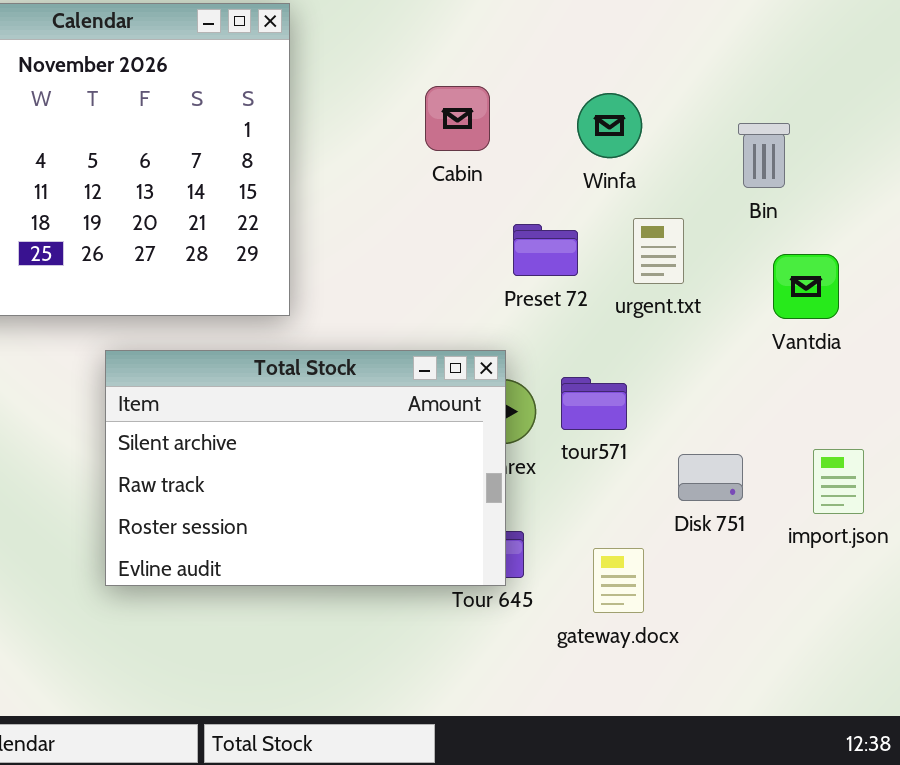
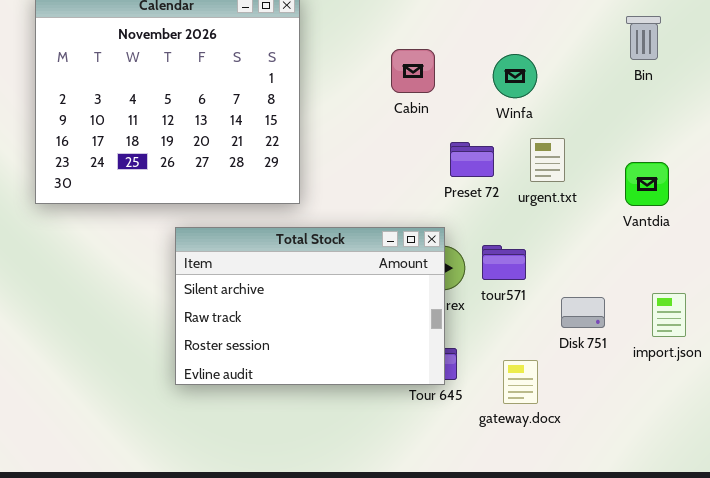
Bin: [738,123,790,188] -> [626,16,661,60], moved

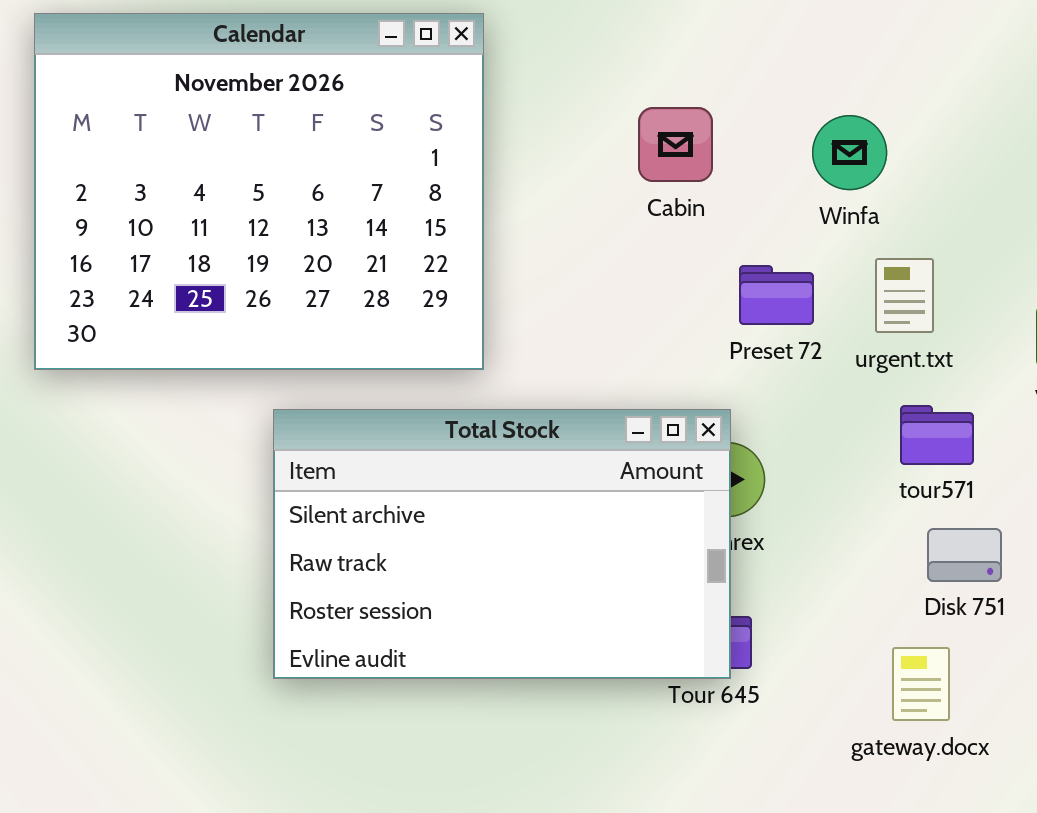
tour571: [482,245,526,280] -> [900,405,974,465], moved
gateway.docx: [503,360,538,404] -> [892,647,950,721], moved

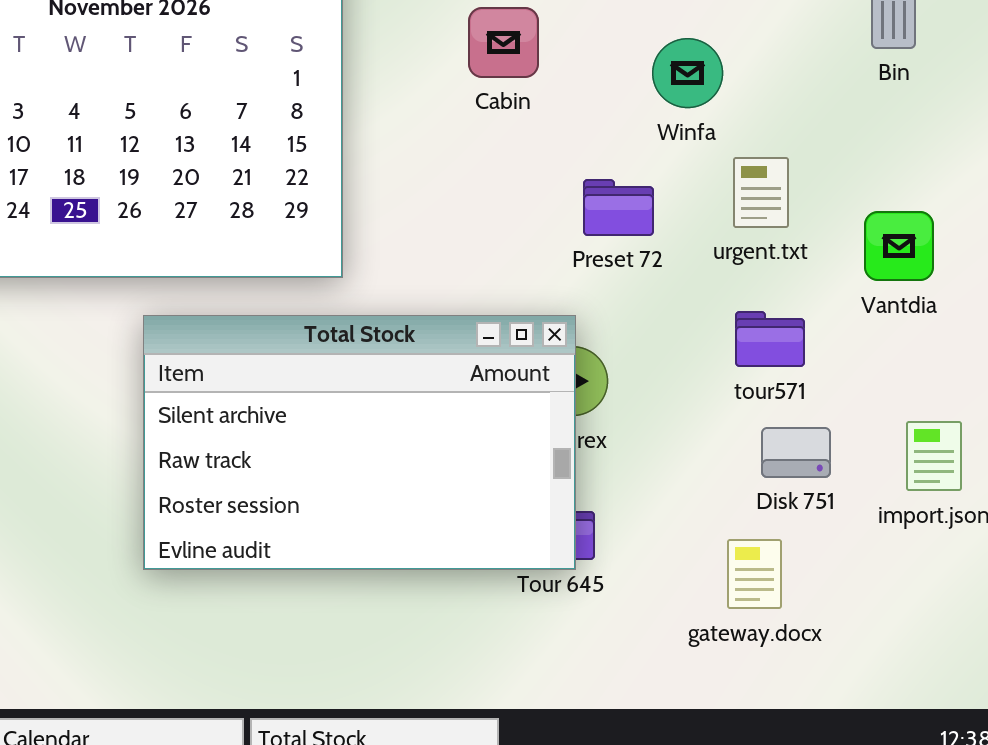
Cabin: [638,107,713,182] -> [468,7,539,78], moved
urgent.txt: [875,258,934,333] -> [733,157,789,228], moved

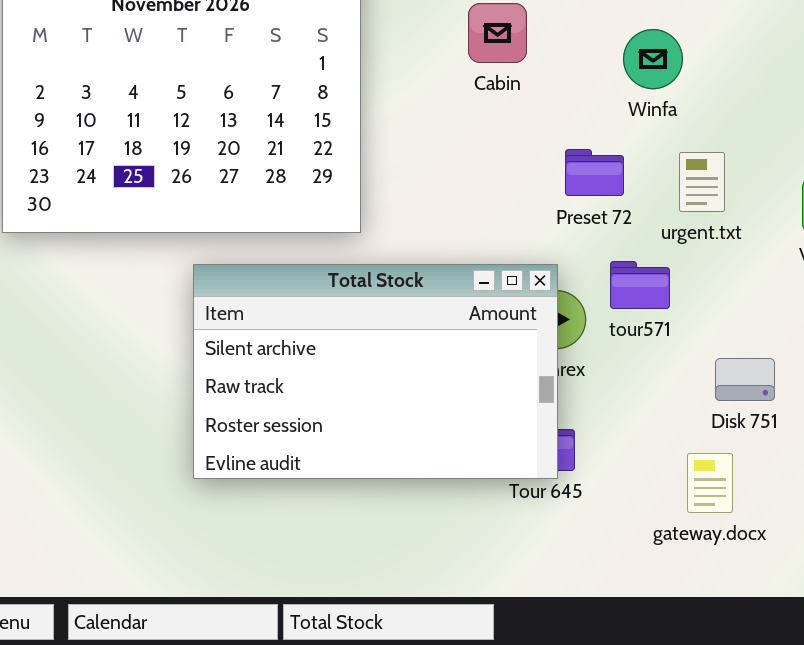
urgent.txt: [733,157,789,228] -> [679,152,725,212], moved
tour571: [735,311,805,367] -> [610,261,670,309], moved

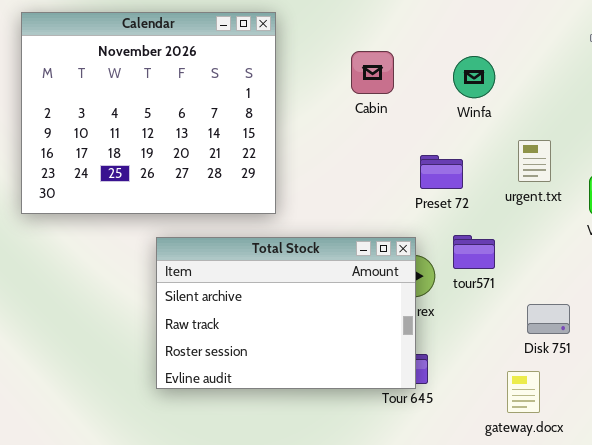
Winfa: [623,29,683,89] -> [453,56,495,98], moved
urgent.txt: [679,152,725,212] -> [518,140,551,182], moved

